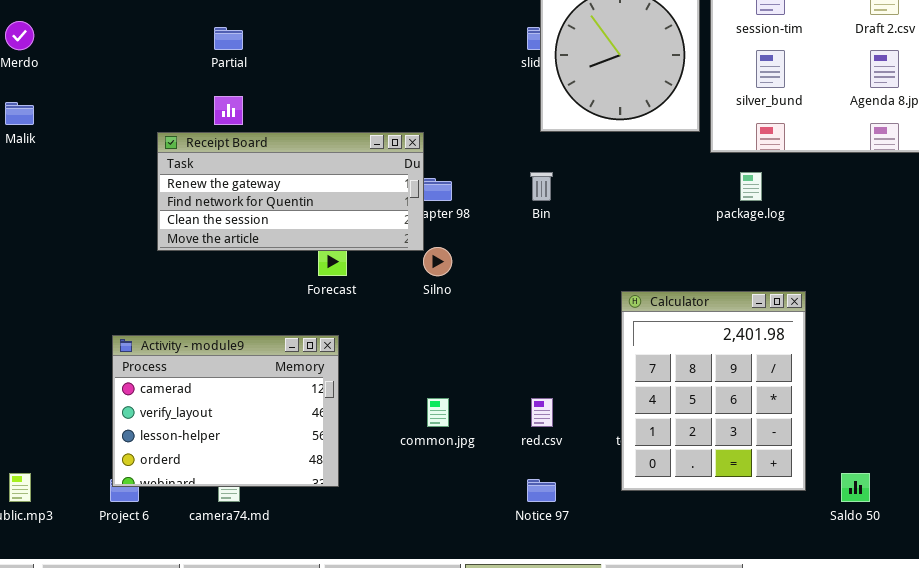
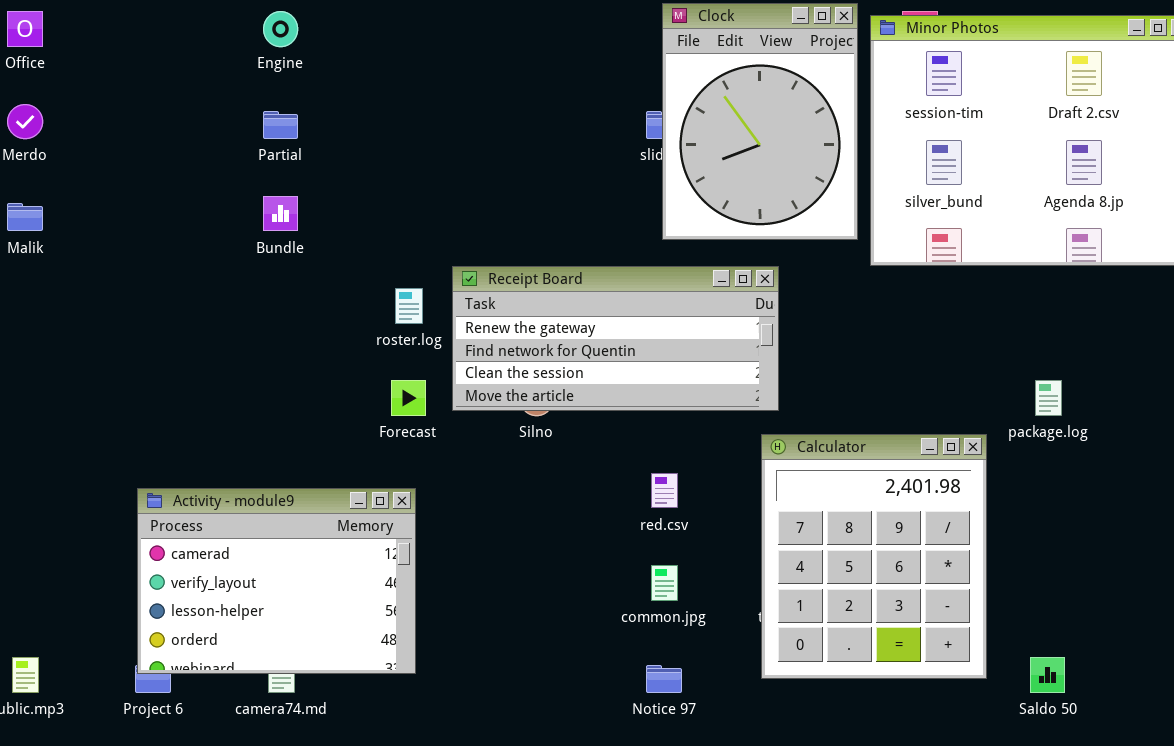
Receipt Board: [157,132,424,251] -> [452,266,779,411], moved
package.log: [740,172,762,201] -> [1035,380,1062,416], moved
common.jpg: [427,398,449,427] -> [651,565,678,601], moved
red.csv: [531,398,553,427] -> [651,473,678,508], moved

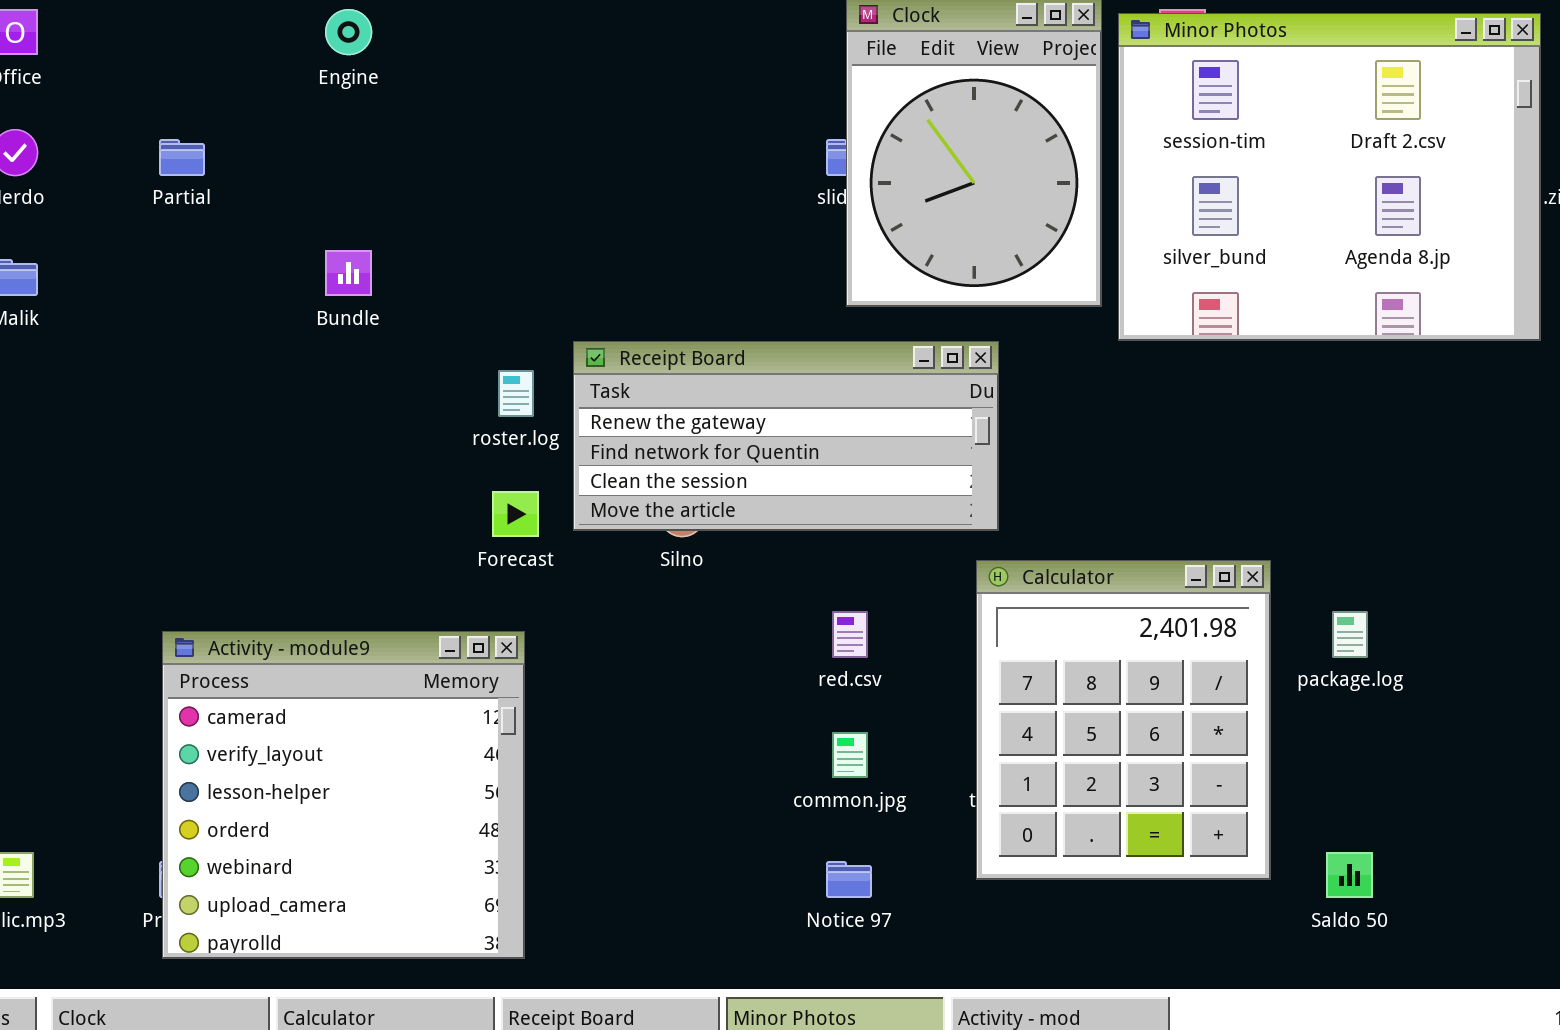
Partial: [263,111,298,139] -> [159,139,205,176], moved
package.log: [1035,380,1062,416] -> [1332,611,1368,658], moved
Activity - module9: [137,488,416,674] -> [162,631,525,959], resized

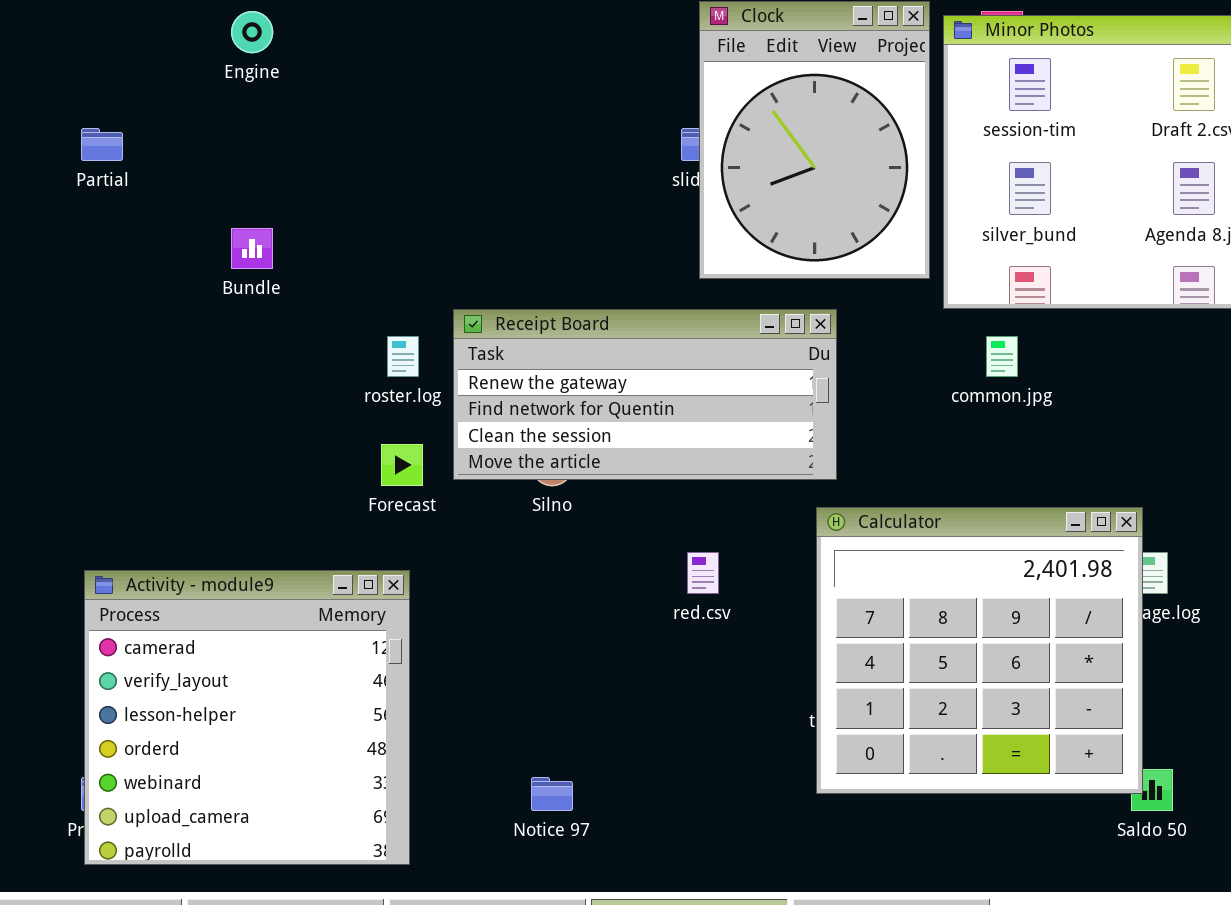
Calculator: [976,560,1271,880] -> [816,507,1143,794], resized
common.jpg: [832,732,868,778] -> [986,336,1018,377], moved
Notice 97: [826,861,872,898] -> [531,777,573,811], moved

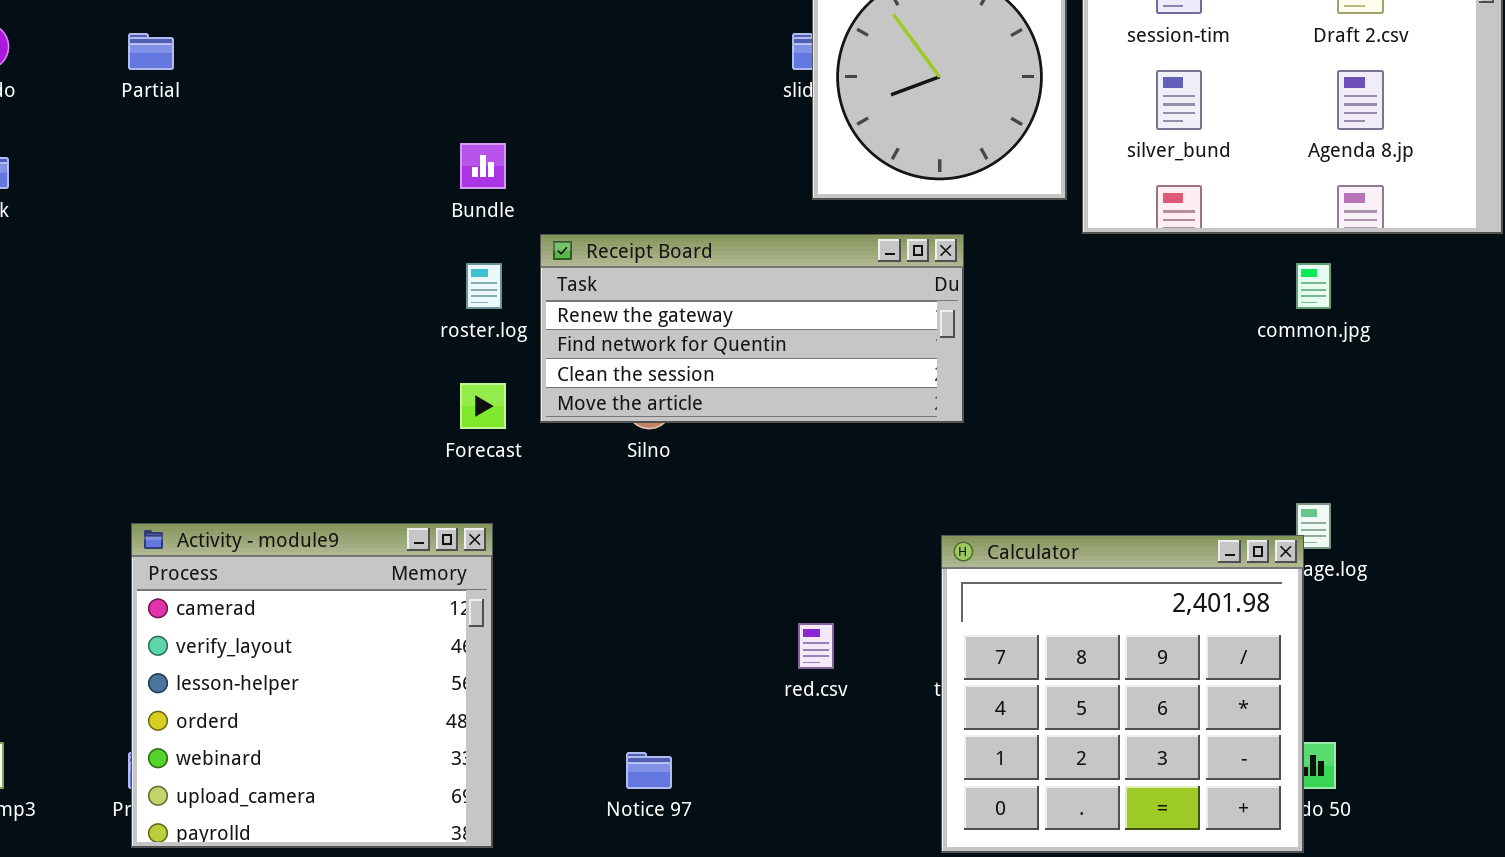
Bundle: [231,228,273,269] -> [460,143,506,189], moved
common.jpg: [986,336,1018,377] -> [1296,263,1331,309], moved
Calculator: [816,507,1143,794] -> [941,535,1304,853], moved
red.csv: [687,552,719,594] -> [798,623,834,669], moved

